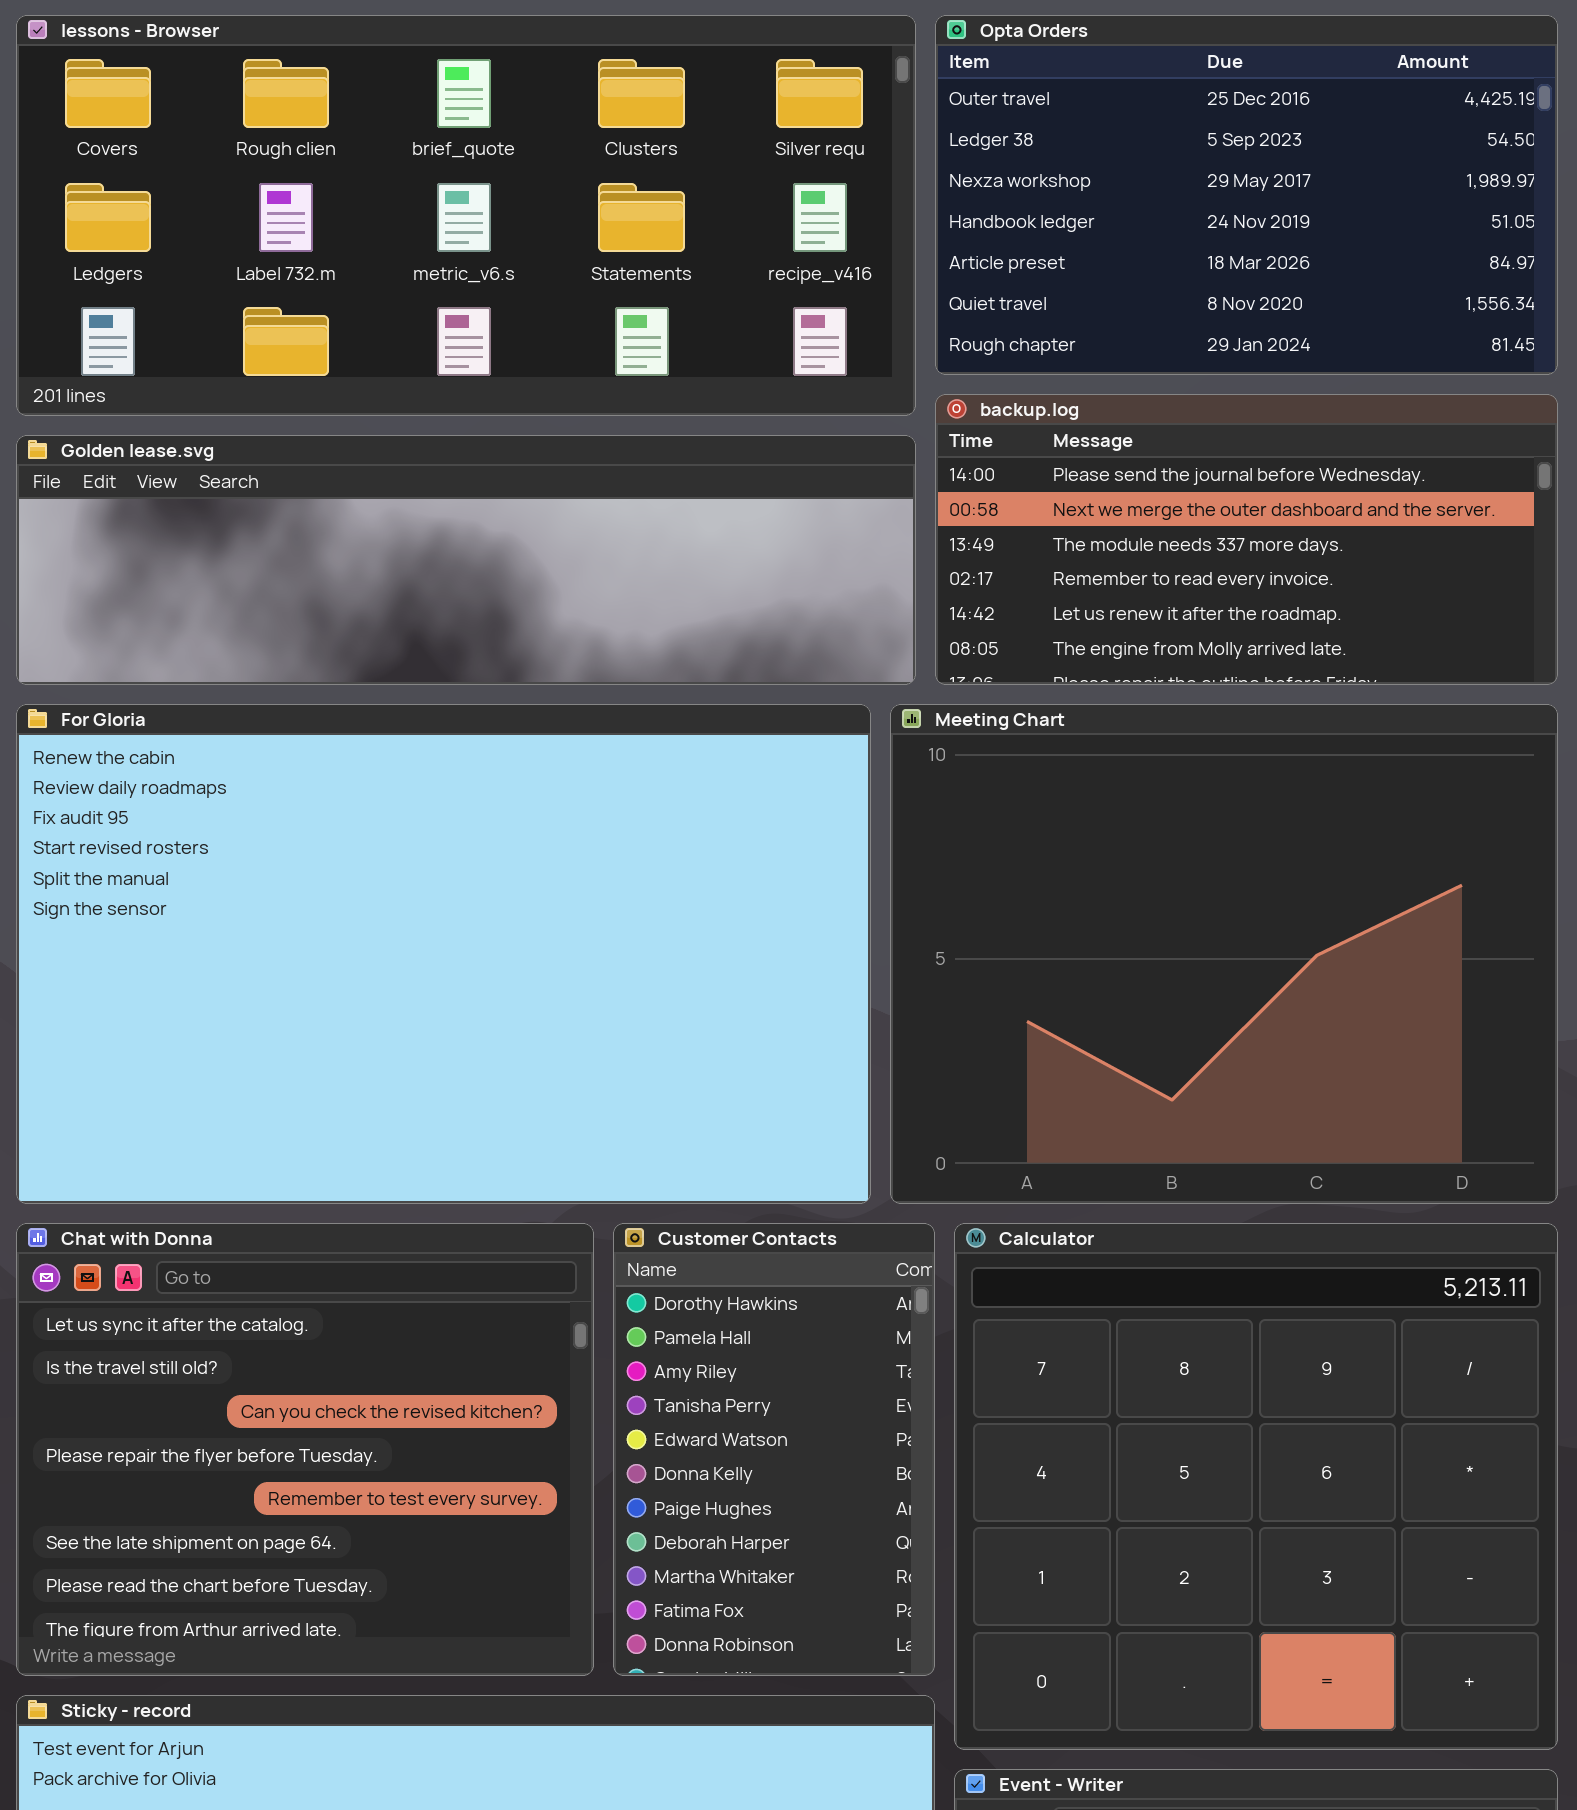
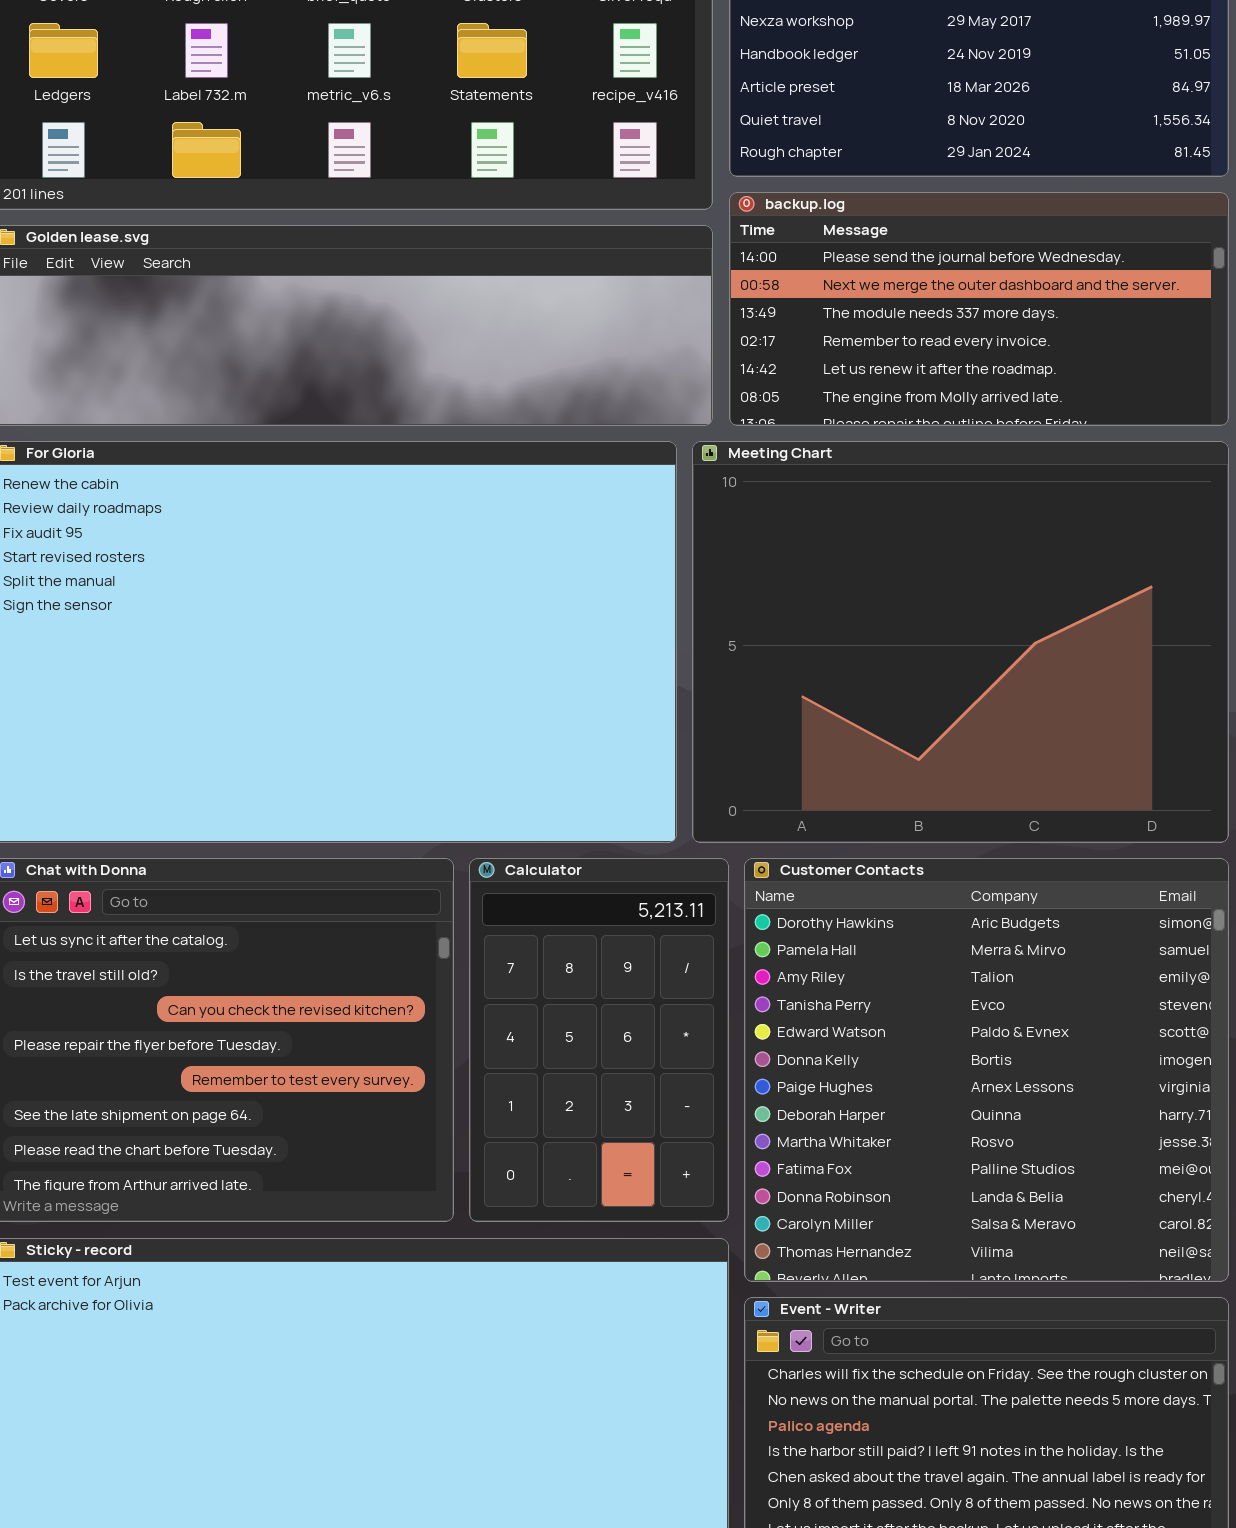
Customer Contacts: [613,1223,935,1676] -> [744,858,1229,1282], moved, resized
Calculator: [954,1223,1558,1750] -> [469,858,729,1222], moved, resized

